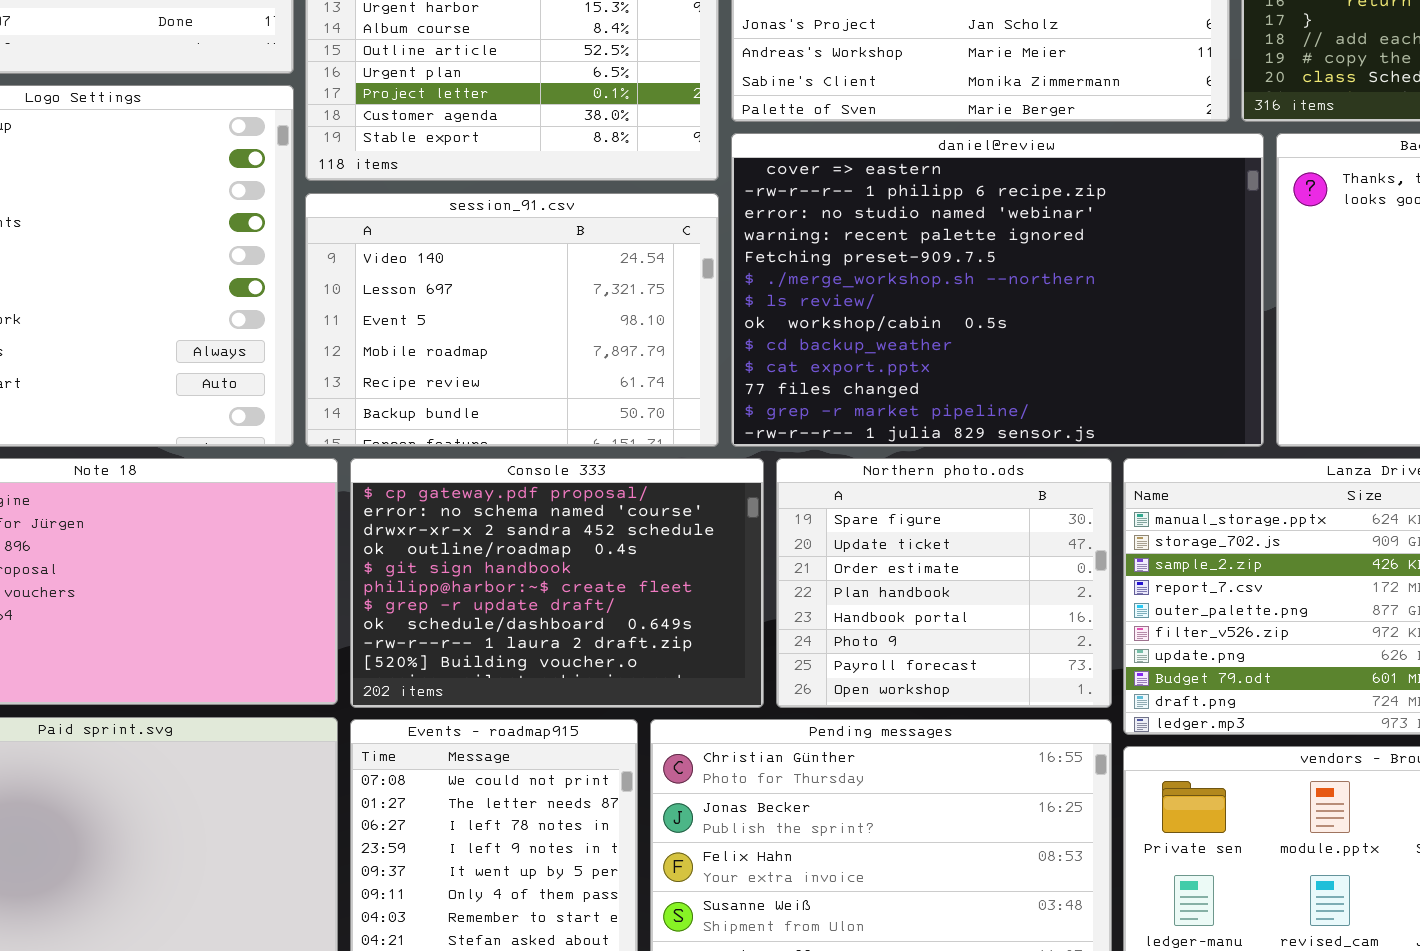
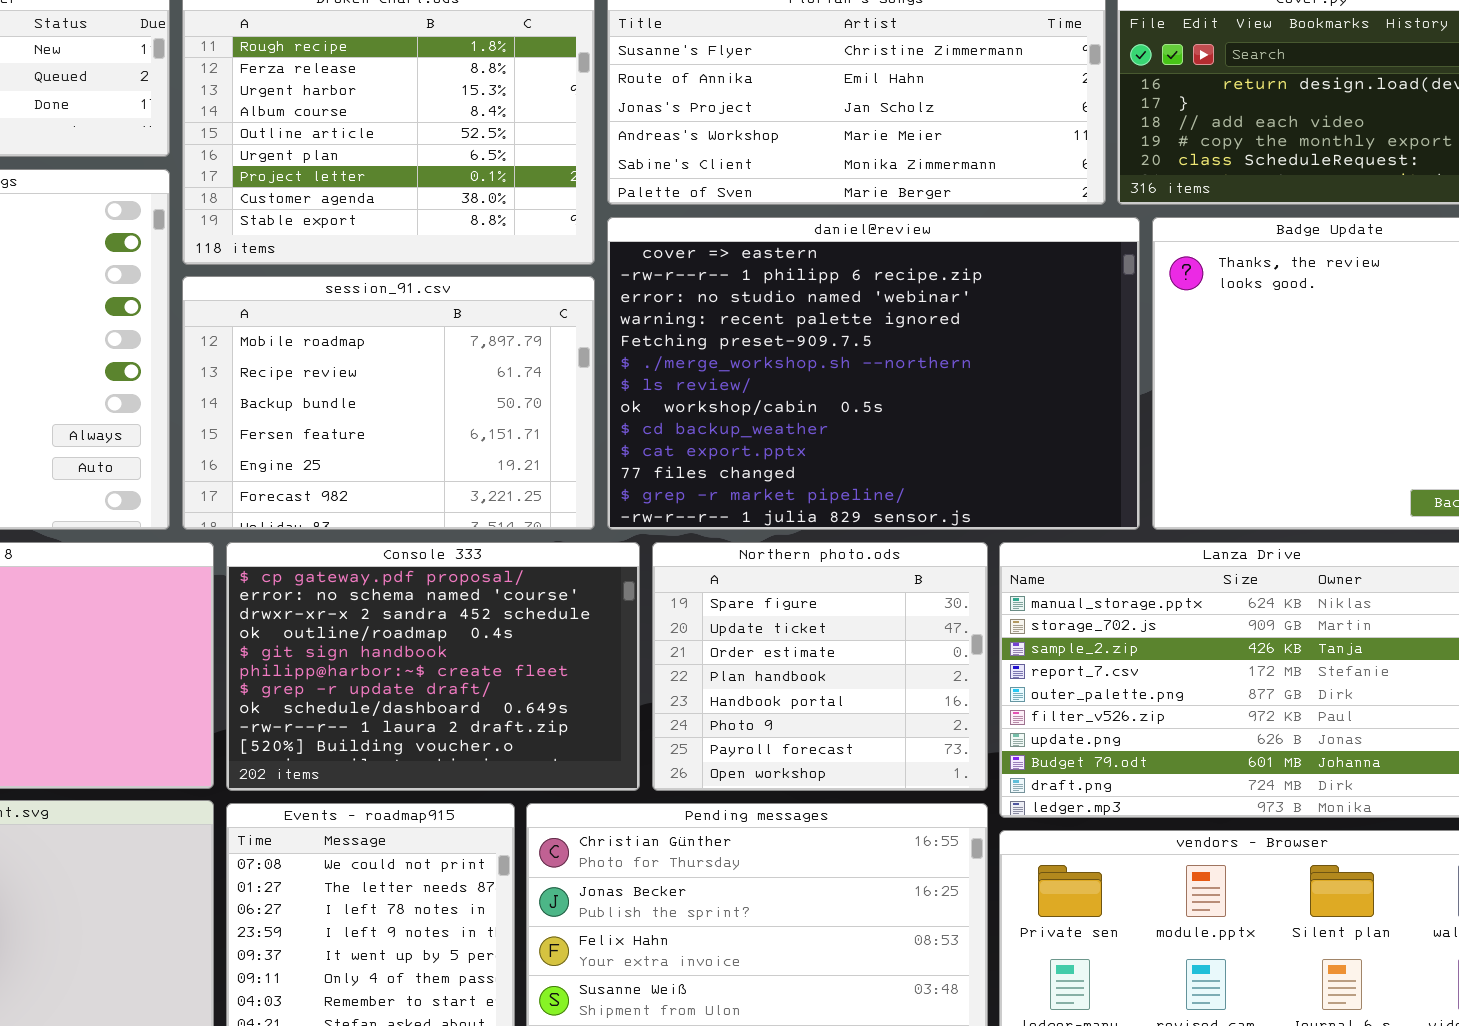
session_91.csv: [305,193,719,447] -> [182,276,595,530], scrolled down 3 rows

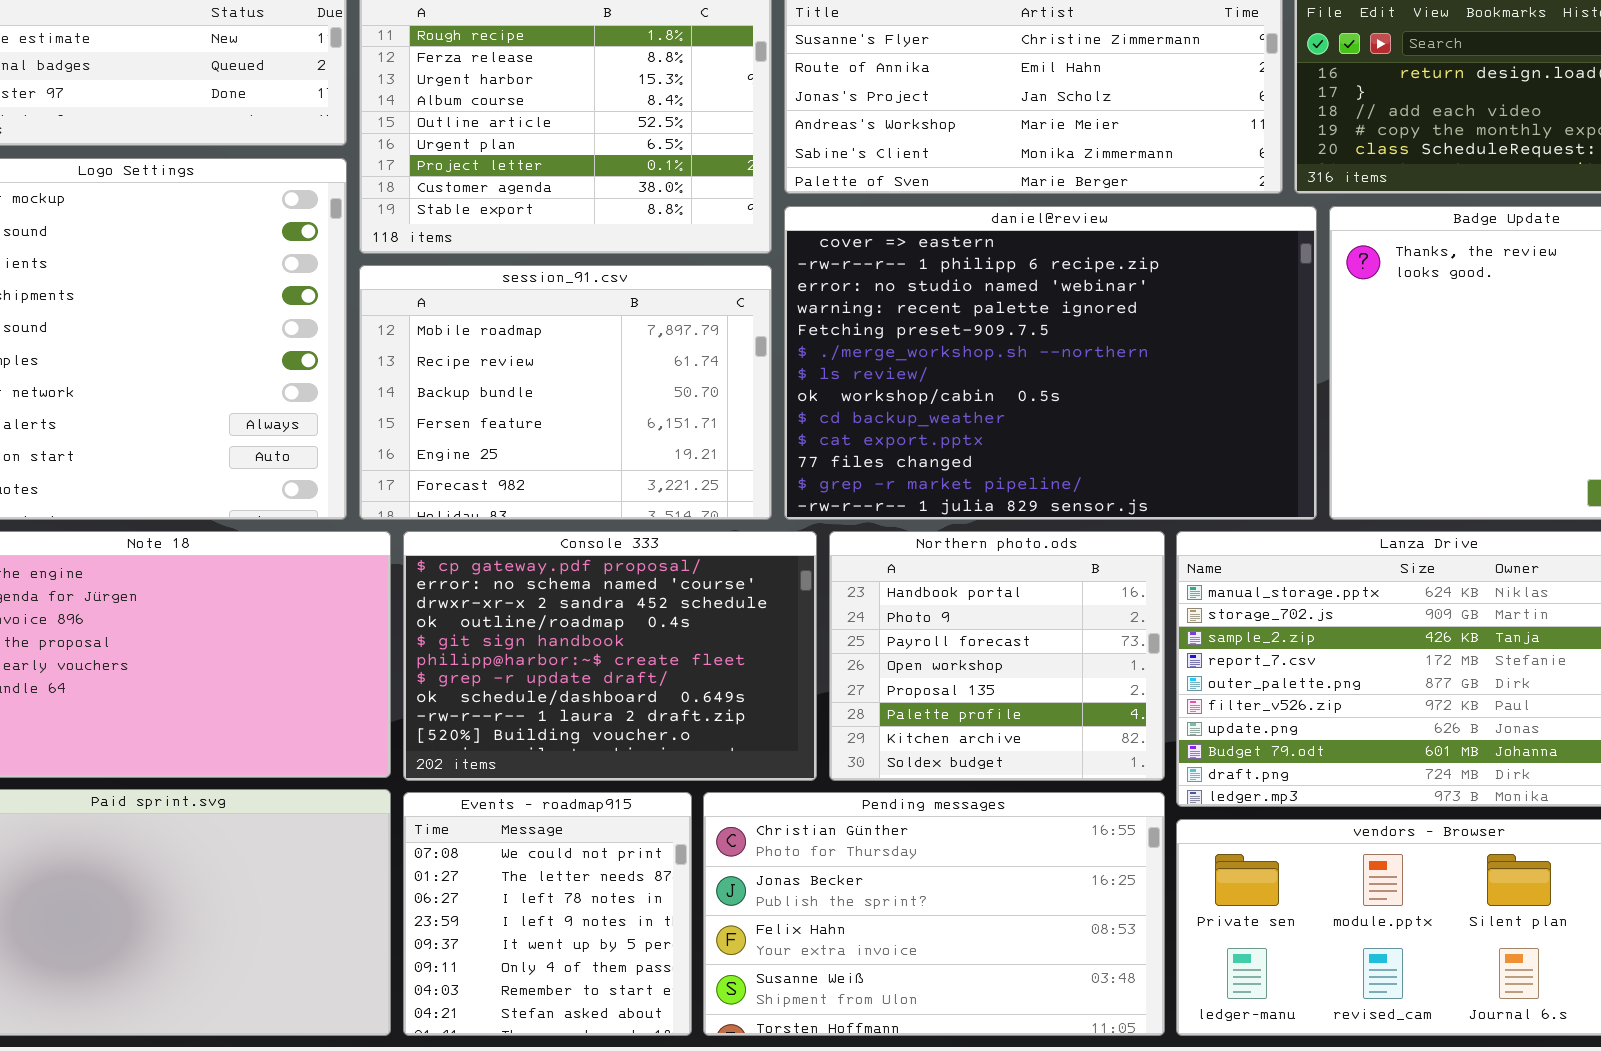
Northern photo.ods: [652,542,988,791] -> [829,531,1165,781], scrolled down 4 rows

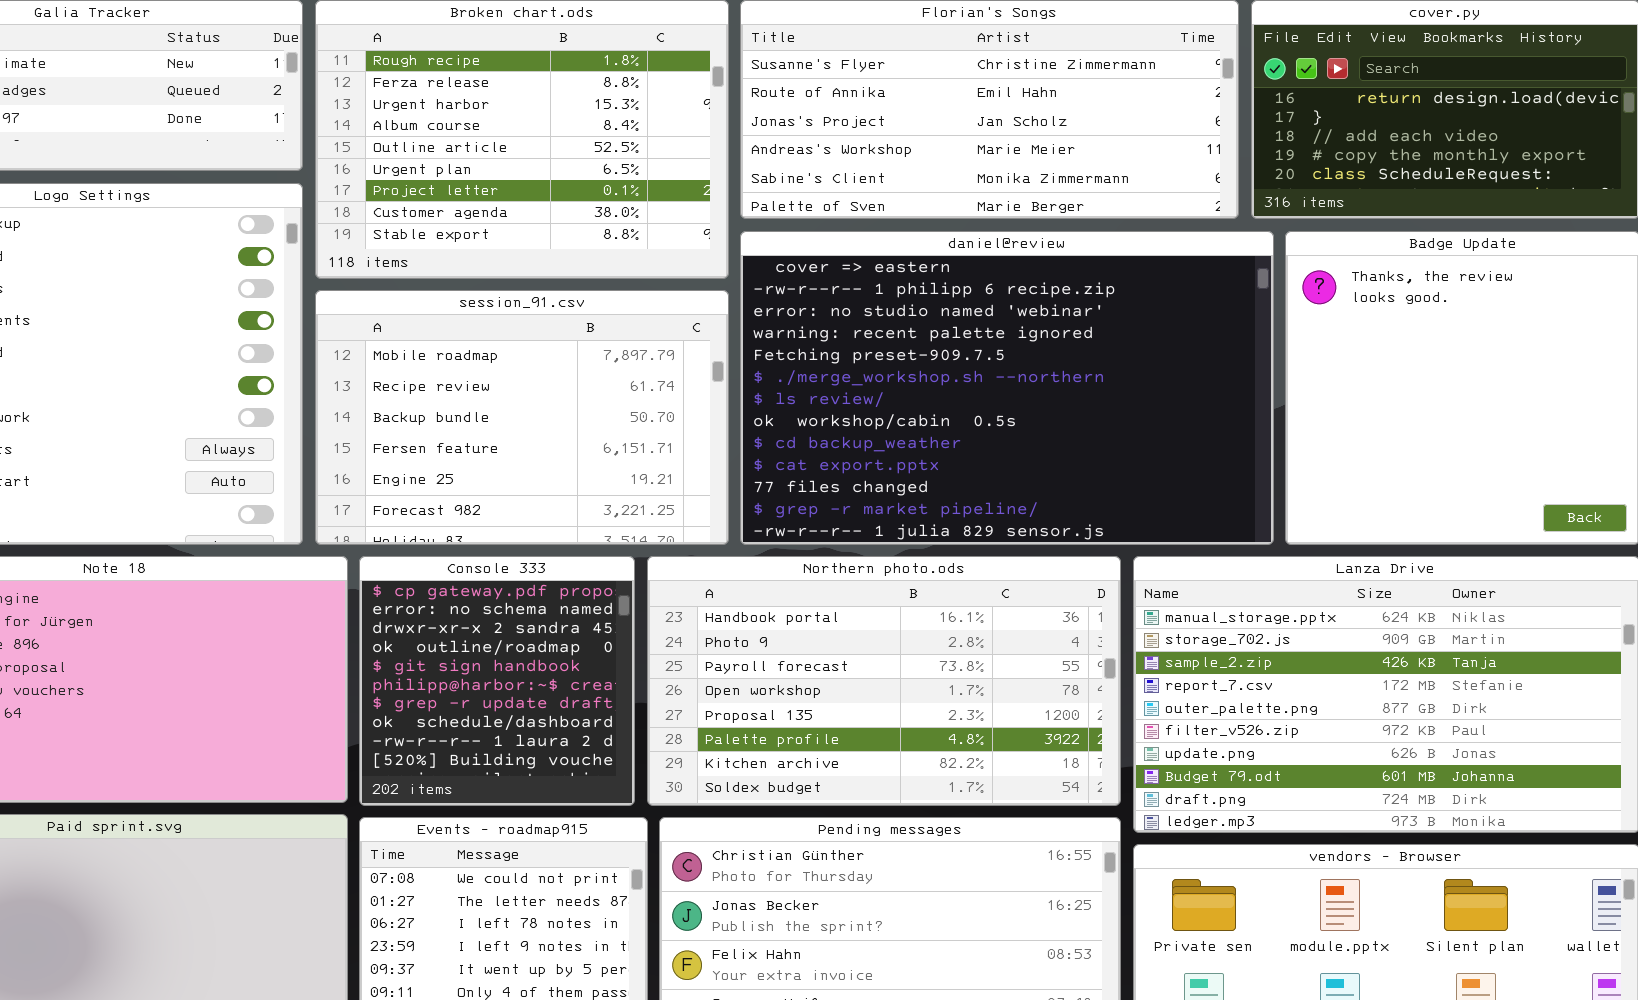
Console 333: [403,531,817,781] -> [359,556,635,806], resized
Northern photo.ods: [829,531,1165,781] -> [647,556,1121,806], resized

